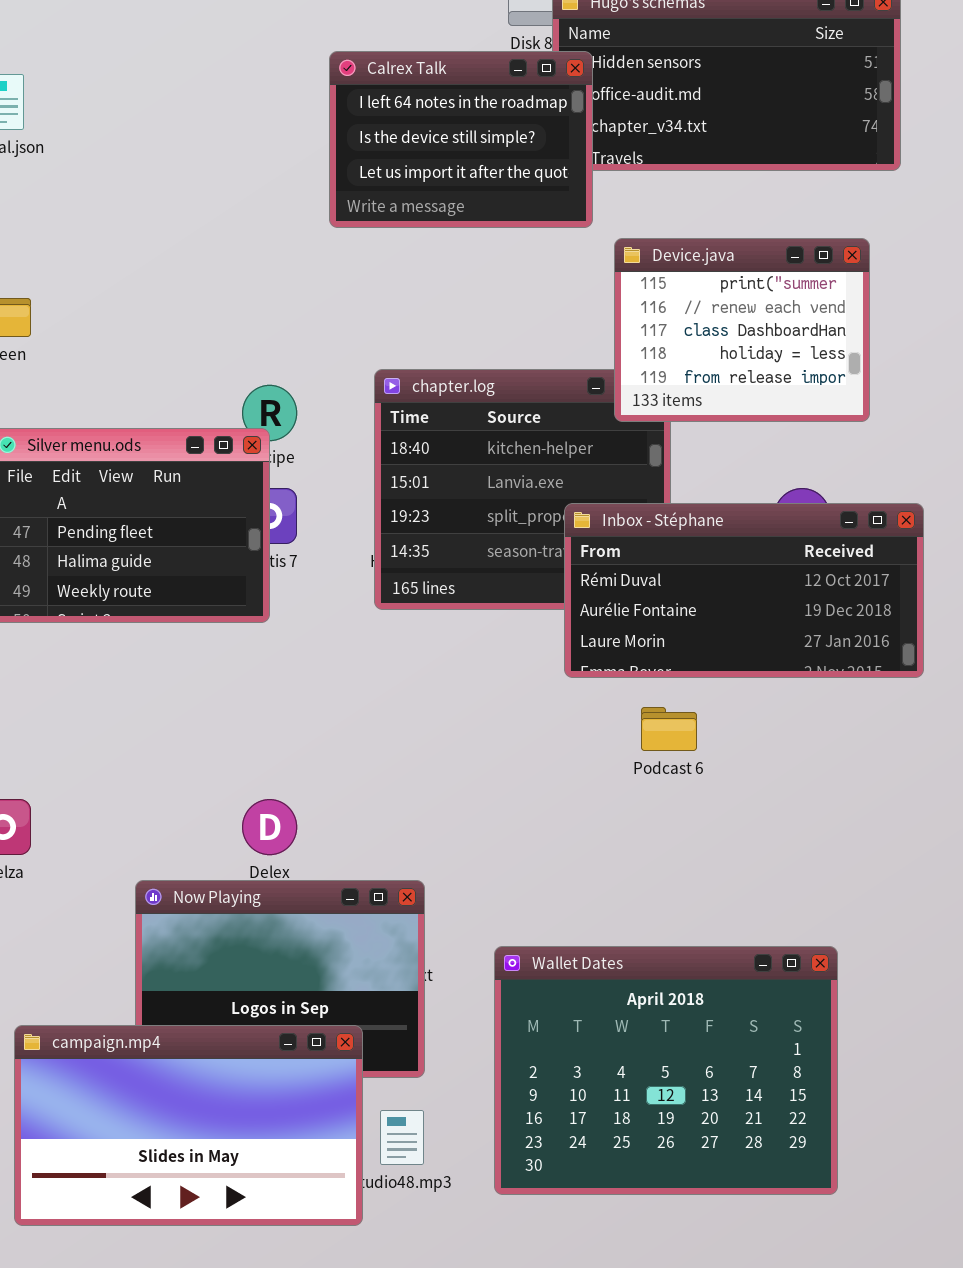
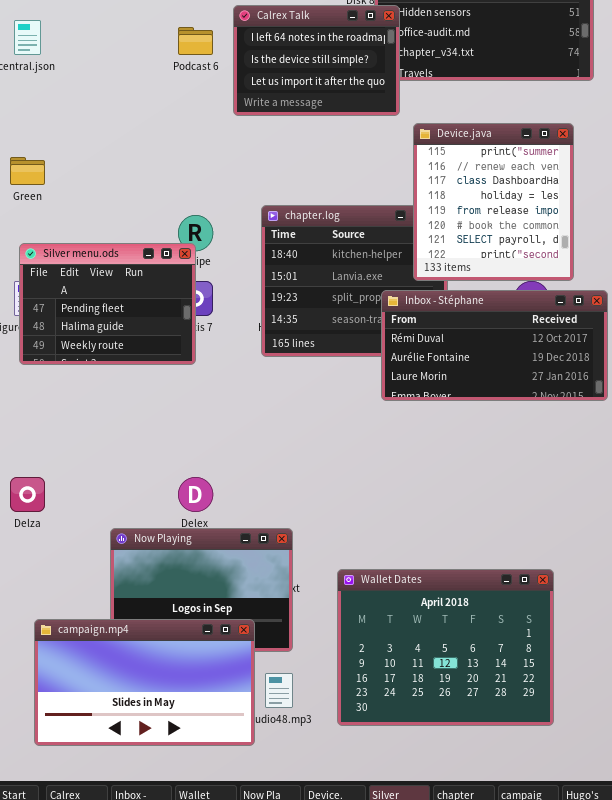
Device.java: [614,238,870,422] -> [413,123,574,281], resized
Podcast 6: [641,707,697,751] -> [178,27,213,55], moved

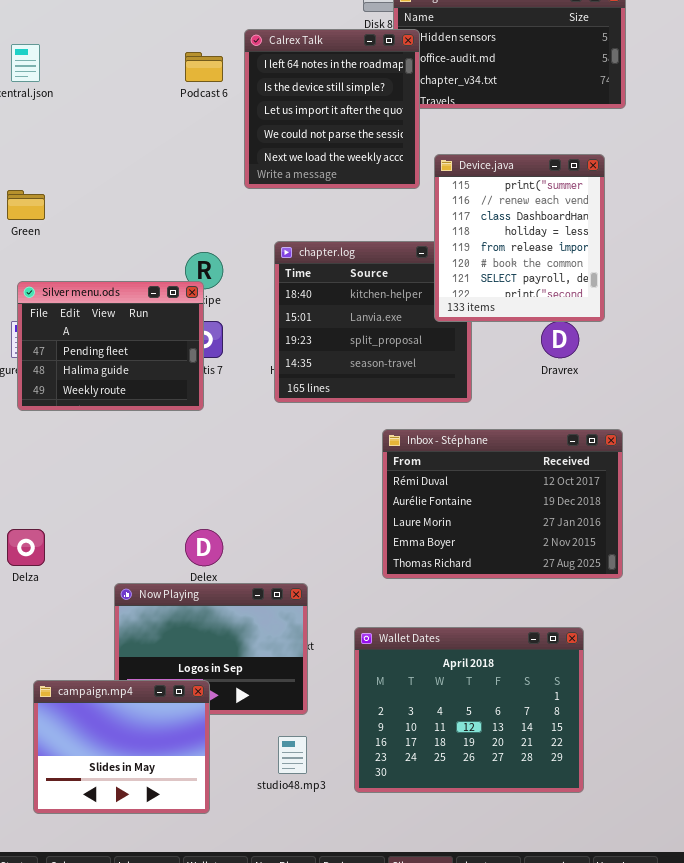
Calrex Talk: [233,5,400,116] -> [244,29,420,189], resized
Inbox - Stéphane: [381,290,608,401] -> [382,429,623,579], moved, resized
campaign.mp4: [34,619,255,746] -> [33,680,210,814], resized

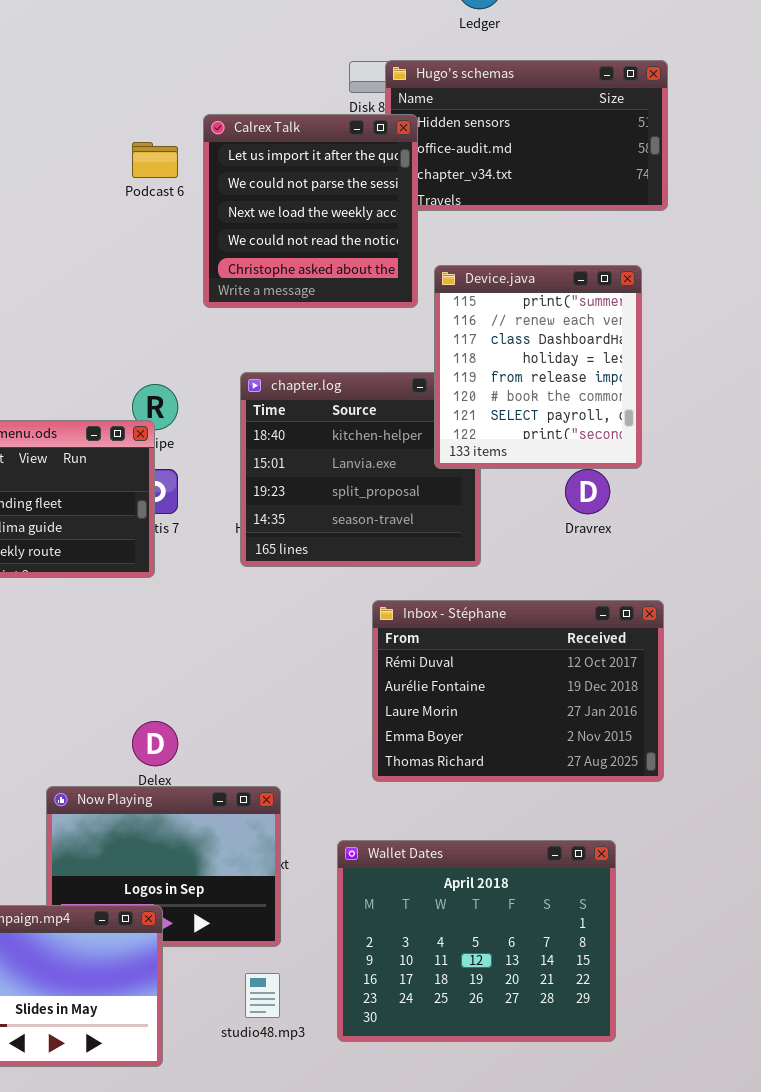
Calrex Talk: [244,29,420,189] -> [203,114,418,308], scrolled down 2 rows

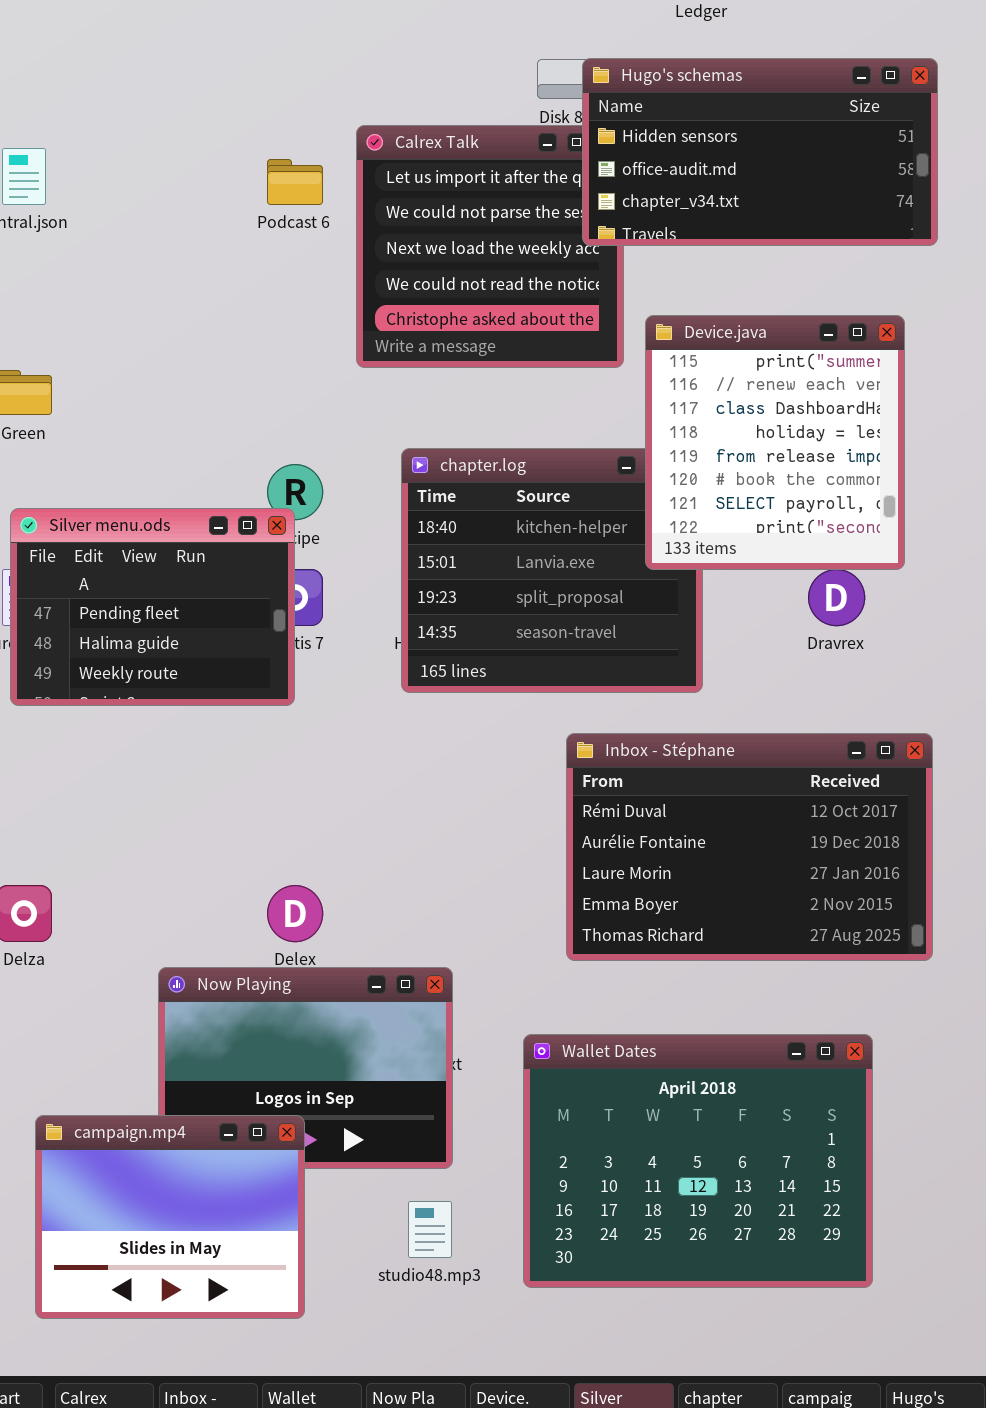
Hugo's schemas: [385,60,668,211] -> [582,58,938,246], raised

